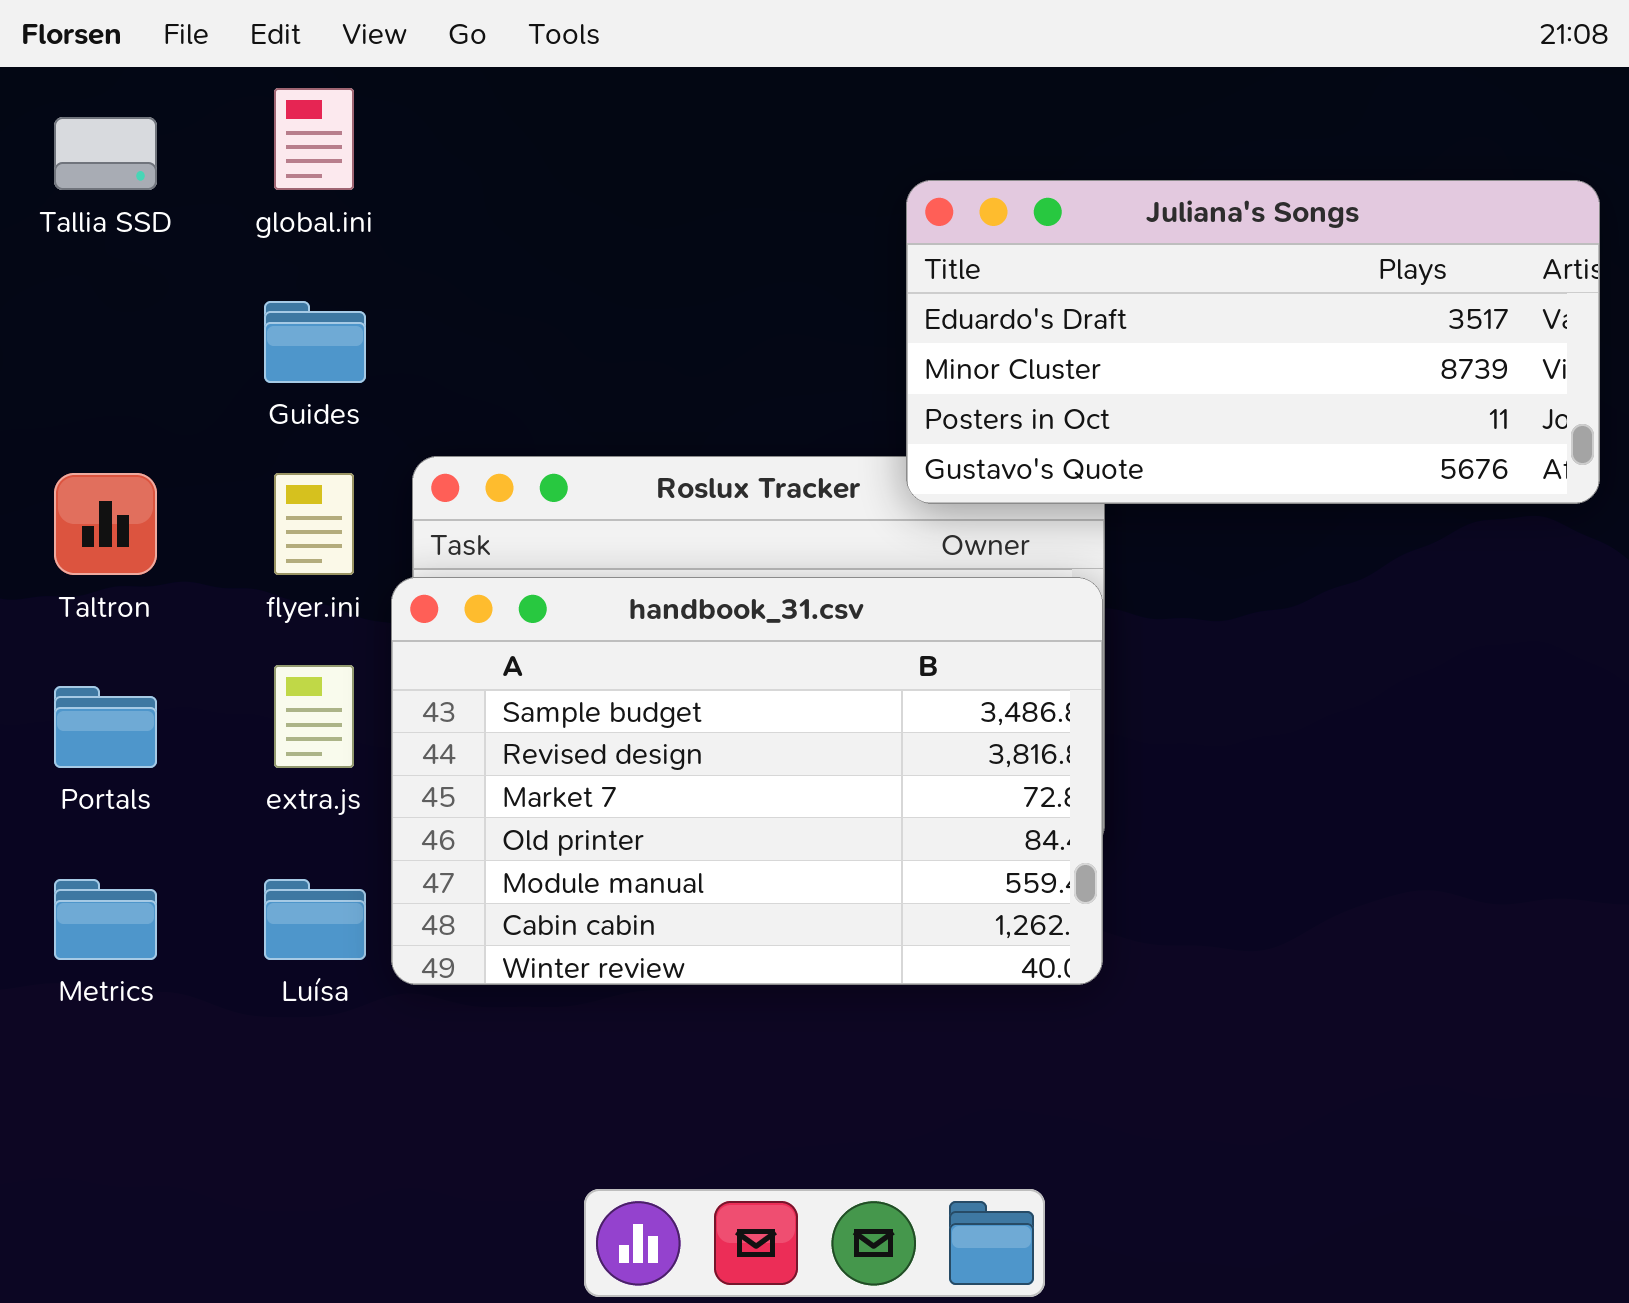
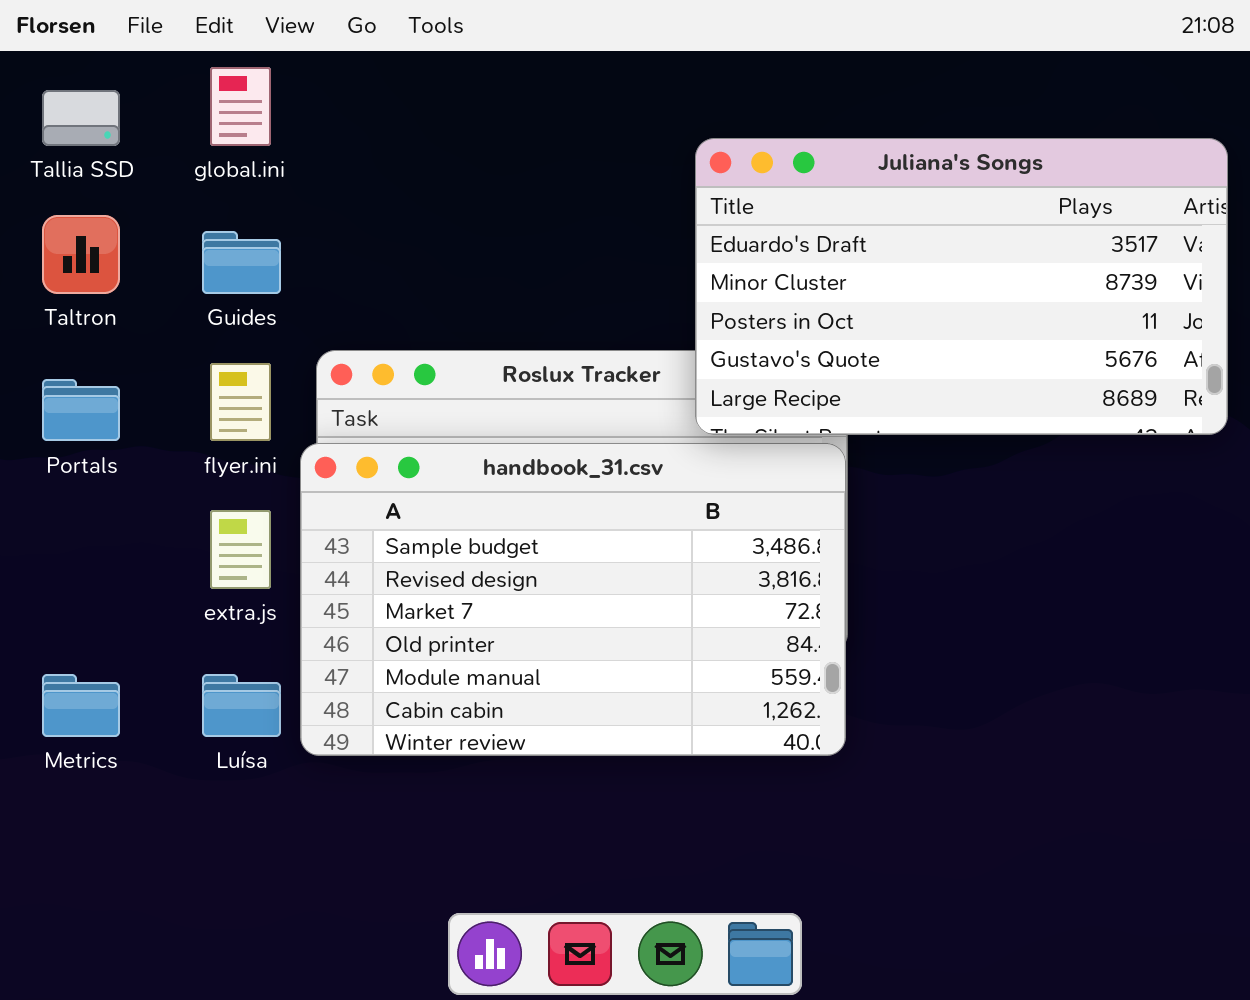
Juliana's Songs: [906,180,1600,504] -> [695,138,1228,435], resized
Taltron: [54,473,157,575] -> [42,215,120,294], moved
Portals: [54,686,157,768] -> [42,379,120,441], moved

